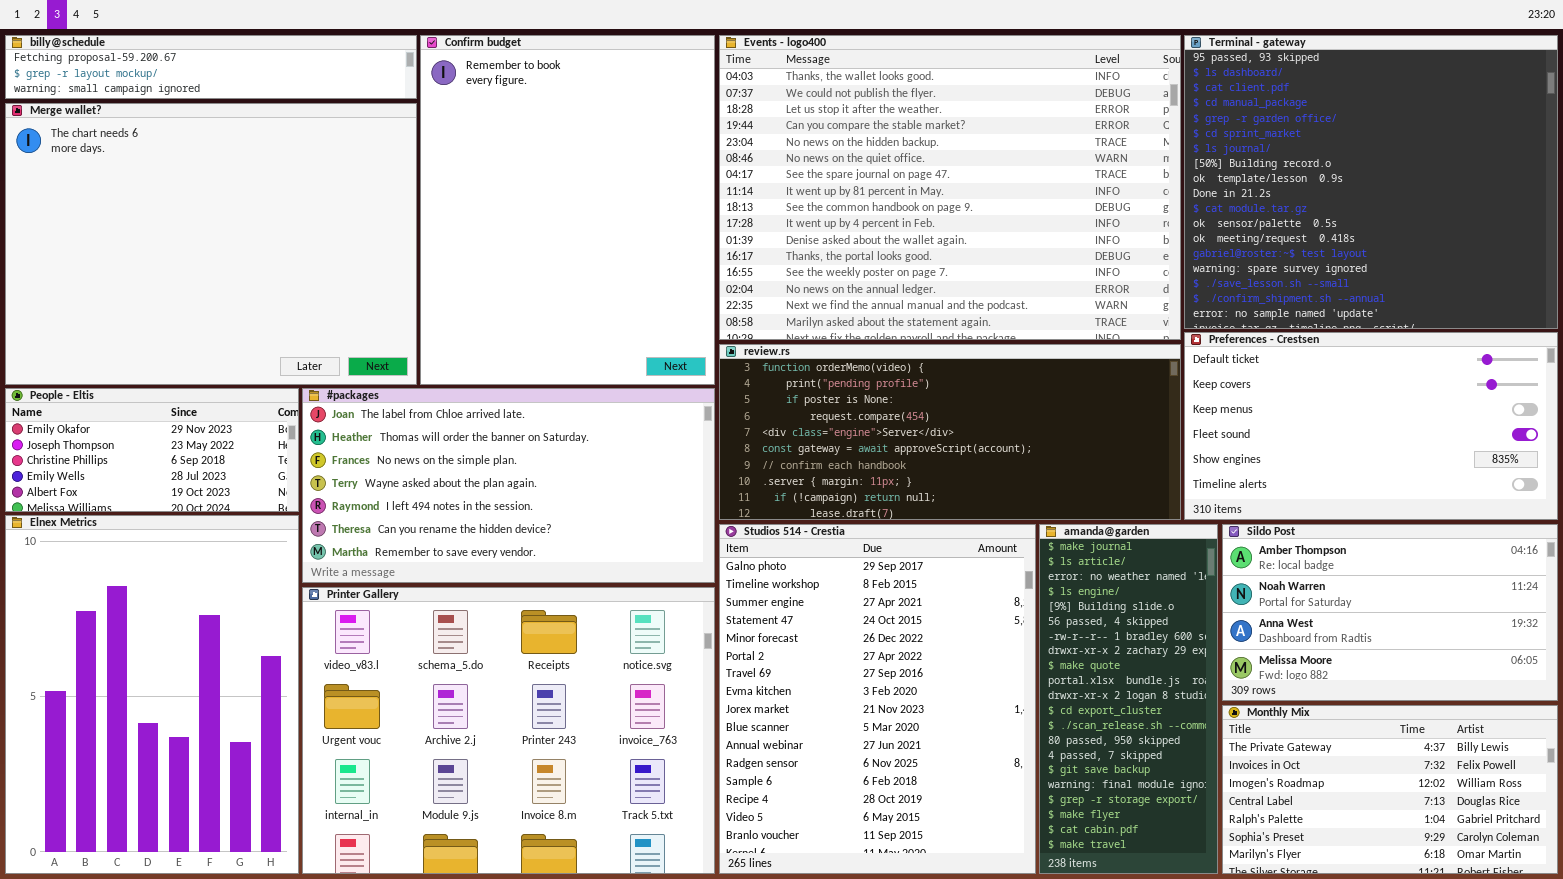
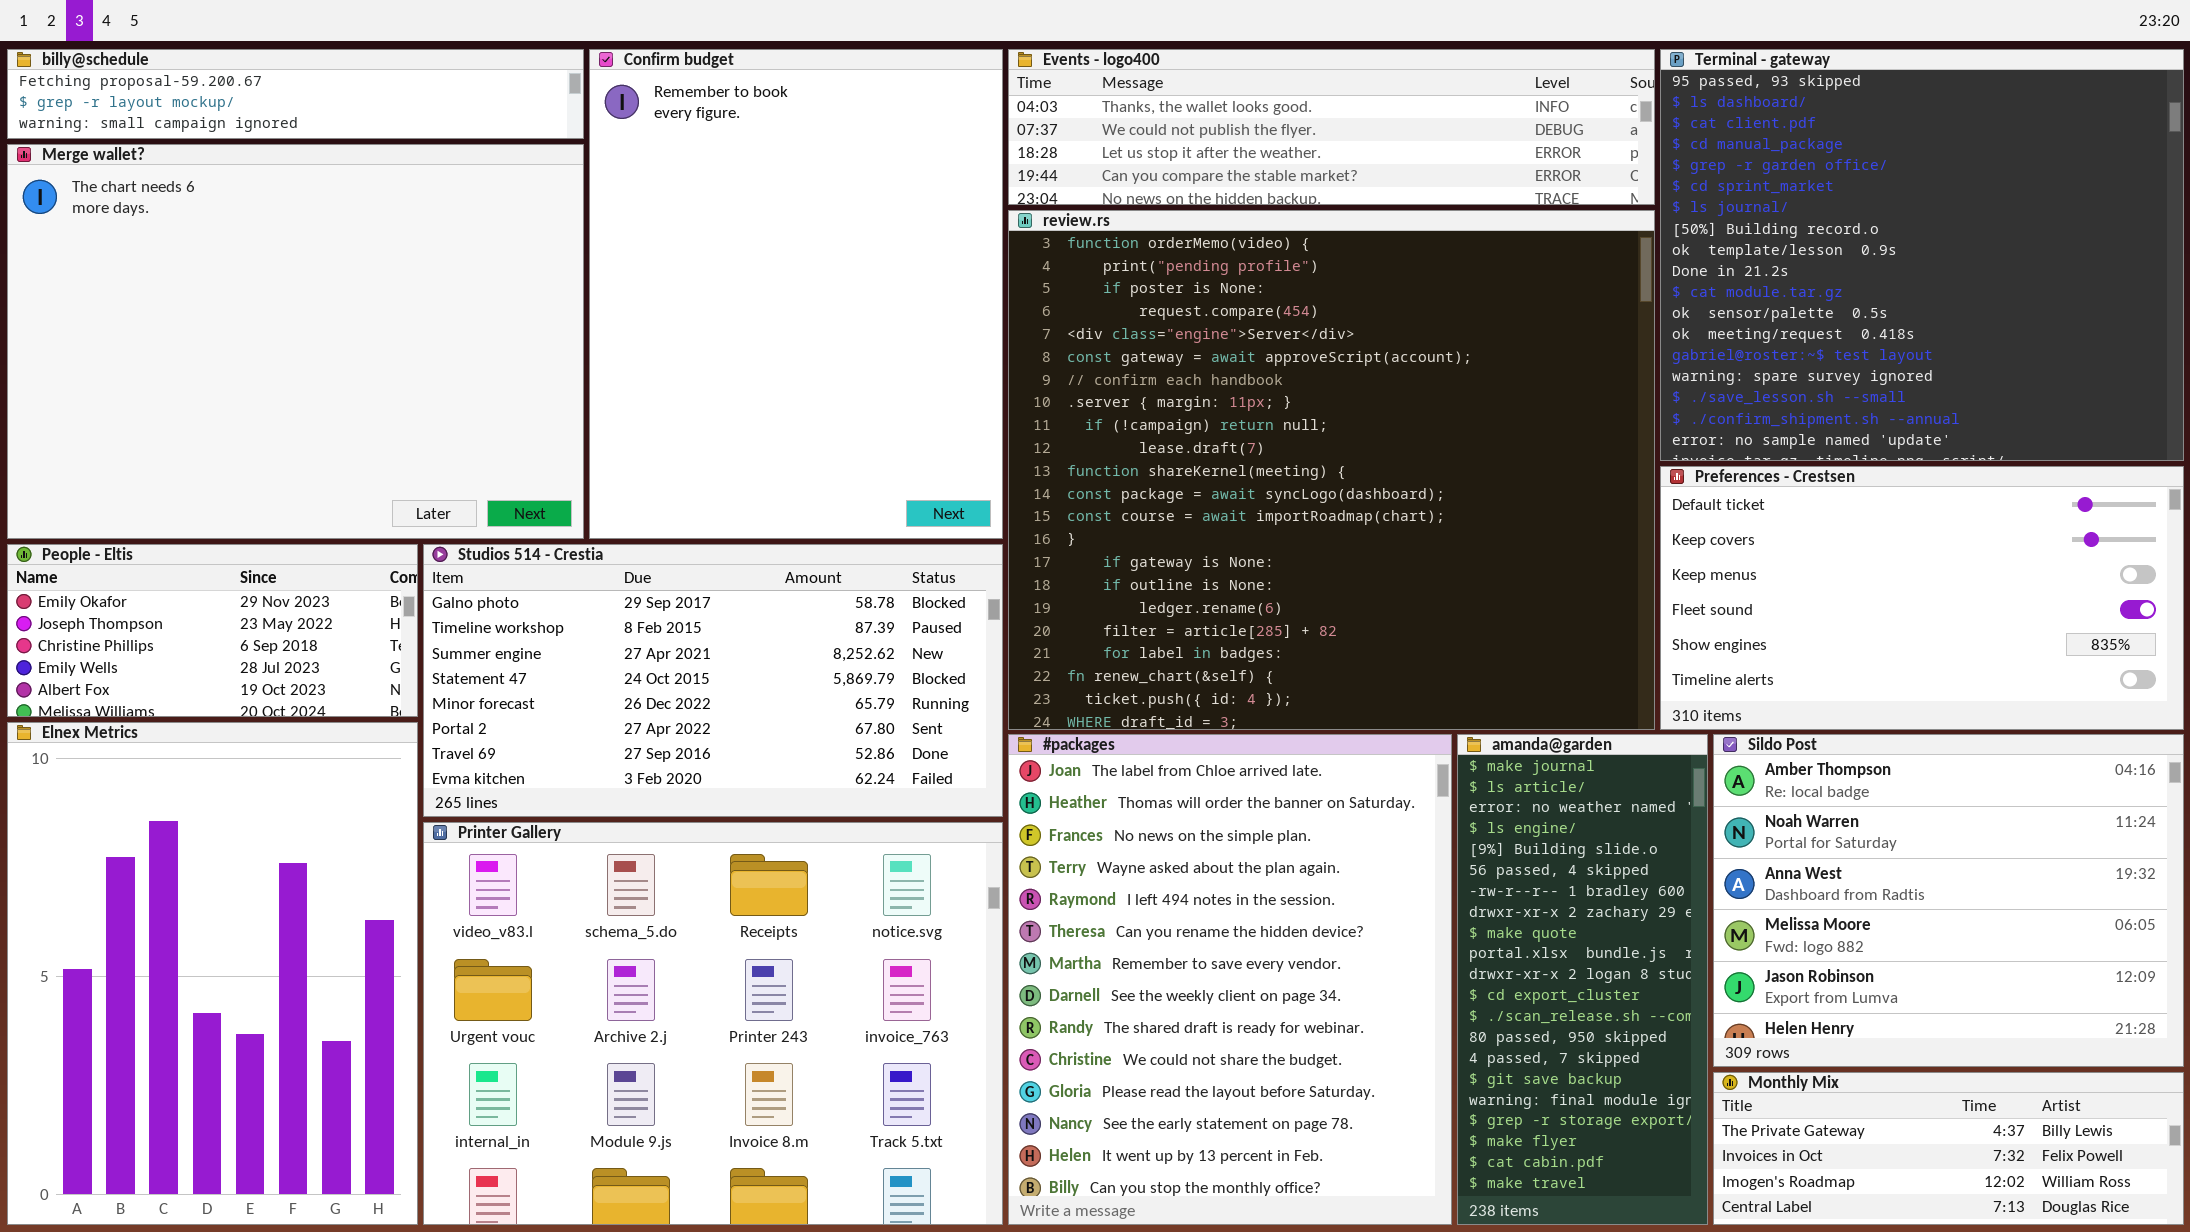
Events - logo400: [719,35,1181,340] -> [1008,49,1655,205], resized
review.rs: [719,344,1181,520] -> [1008,210,1655,730], resized
#packages: [302,388,715,583] -> [1008,734,1452,1225], moved, resized
Studios 514 - Crestia: [719,524,1036,874] -> [423,544,1003,817], moved, resized
Sildo Post: [1222,524,1558,701] -> [1713,734,2184,1067], resized
Monthly Mix: [1222,705,1558,874] -> [1713,1072,2184,1225], resized

